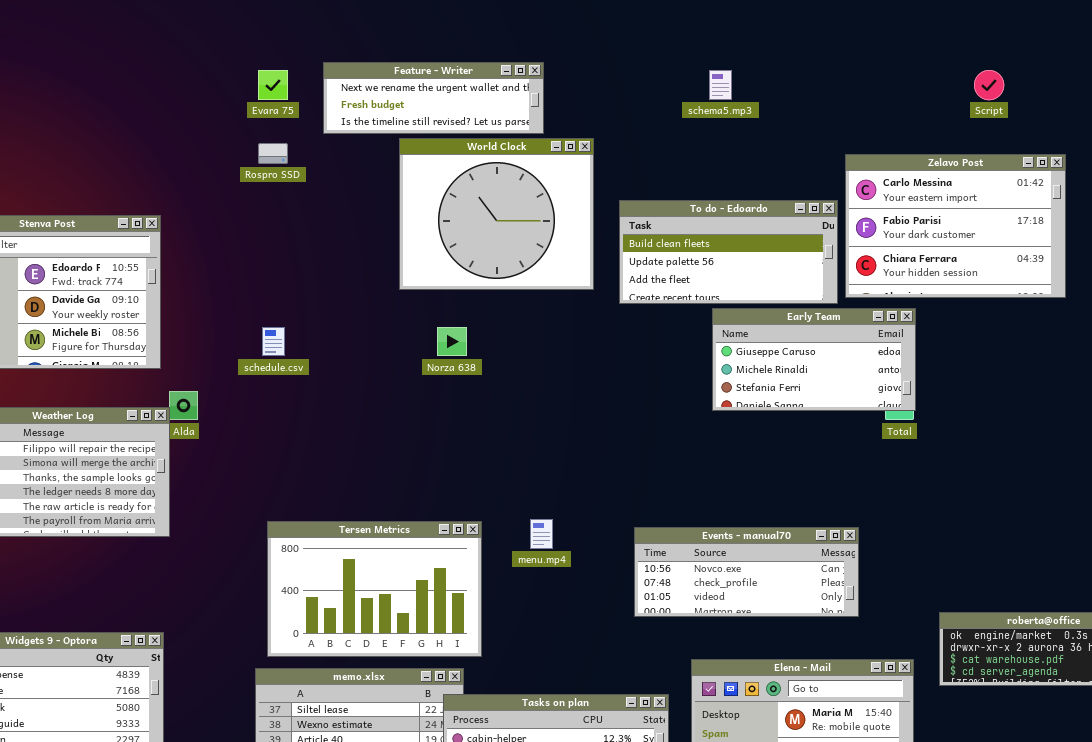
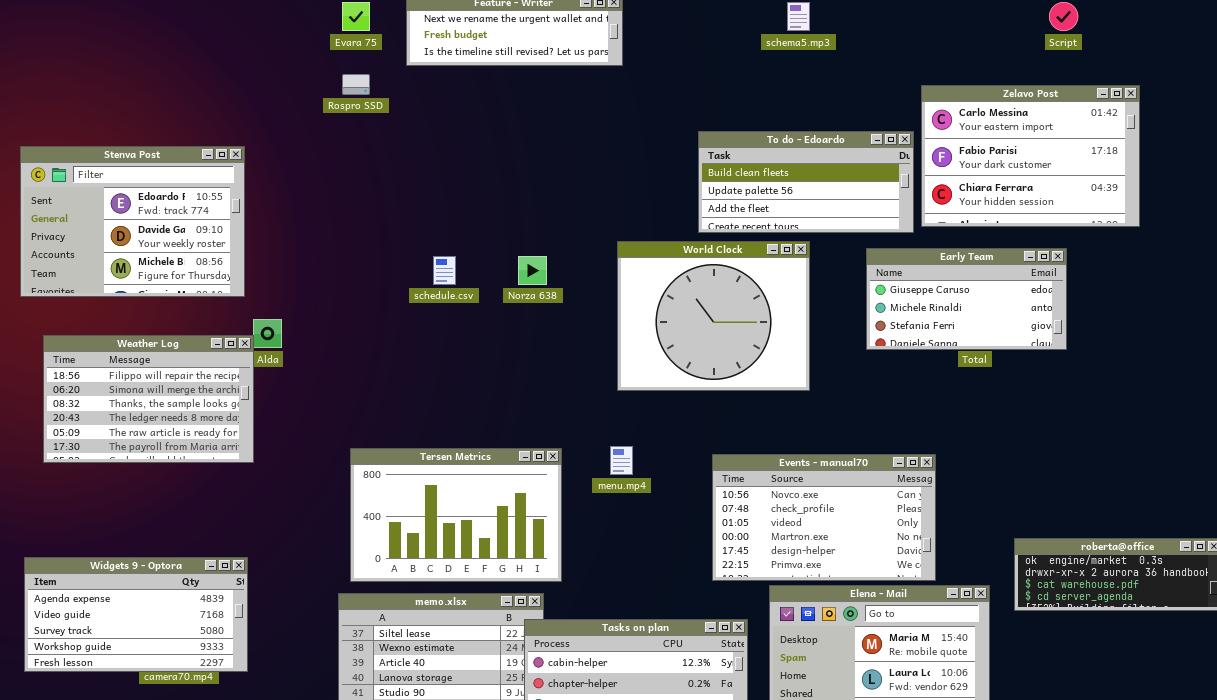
World Clock: [399,138,594,290] -> [617,241,810,391], moved
Early Team: [712,308,916,411] -> [866,248,1067,350], moved
schedule.csv: [262,327,285,356] -> [433,256,456,285], moved
Events - manual70: [634,527,859,617] -> [712,454,936,581], resized

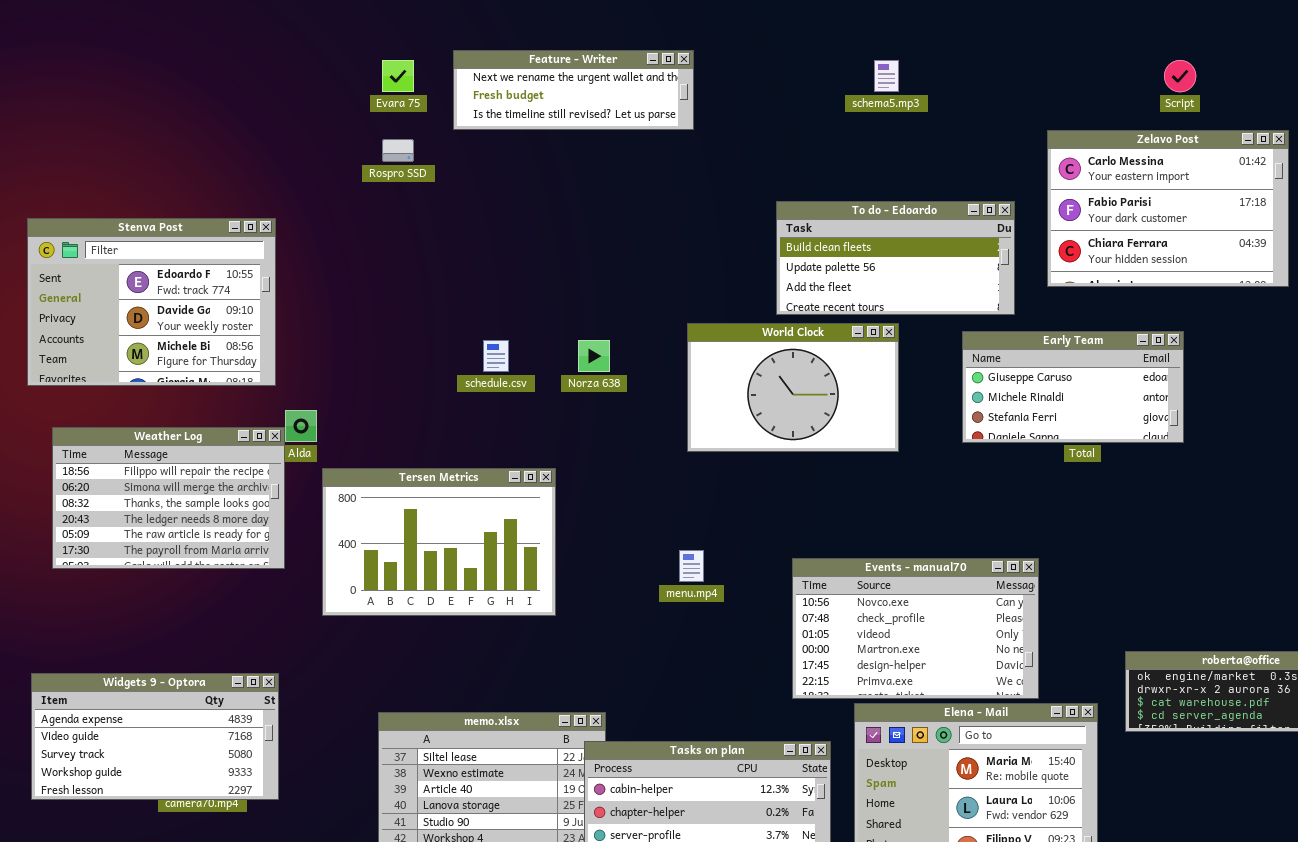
Zelavo Post: [921,85,1140,227] -> [1047,130,1289,287], moved
World Clock: [617,241,810,391] -> [687,323,899,452], resized
Tersen Metrics: [350,448,562,582] -> [322,468,556,616], moved

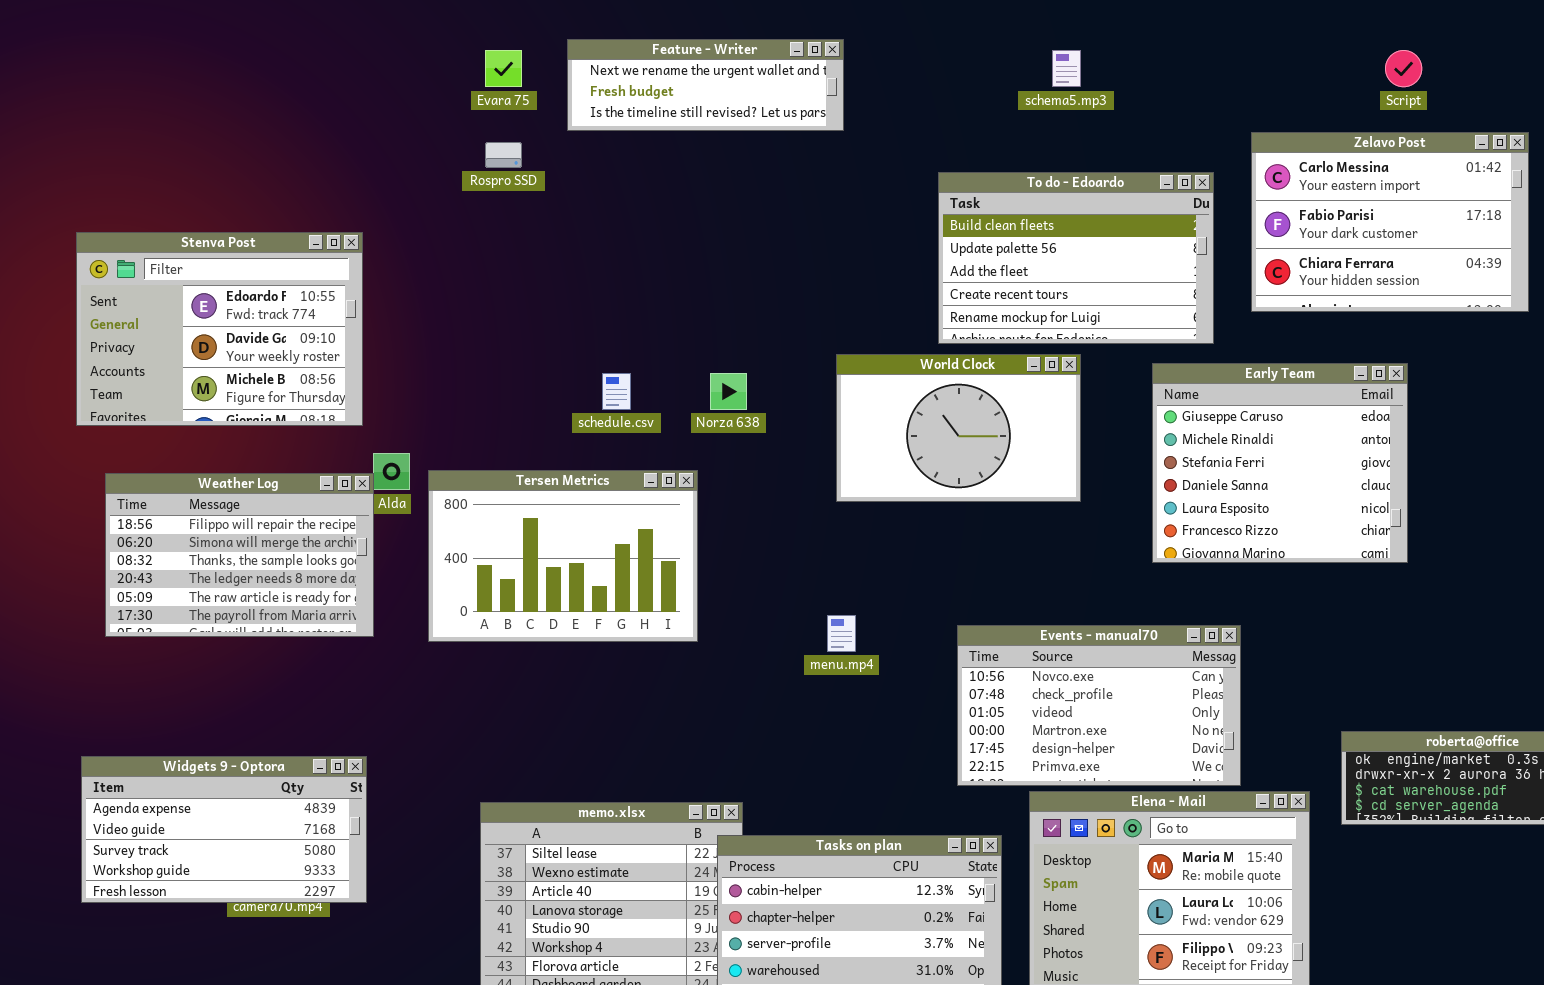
To do - Edoardo: [776,201,1015,315] -> [938,172,1214,344], resized
Early Team: [962,331,1184,443] -> [1152,363,1408,563], resized
Tersen Metrics: [322,468,556,616] -> [428,470,698,642], moved

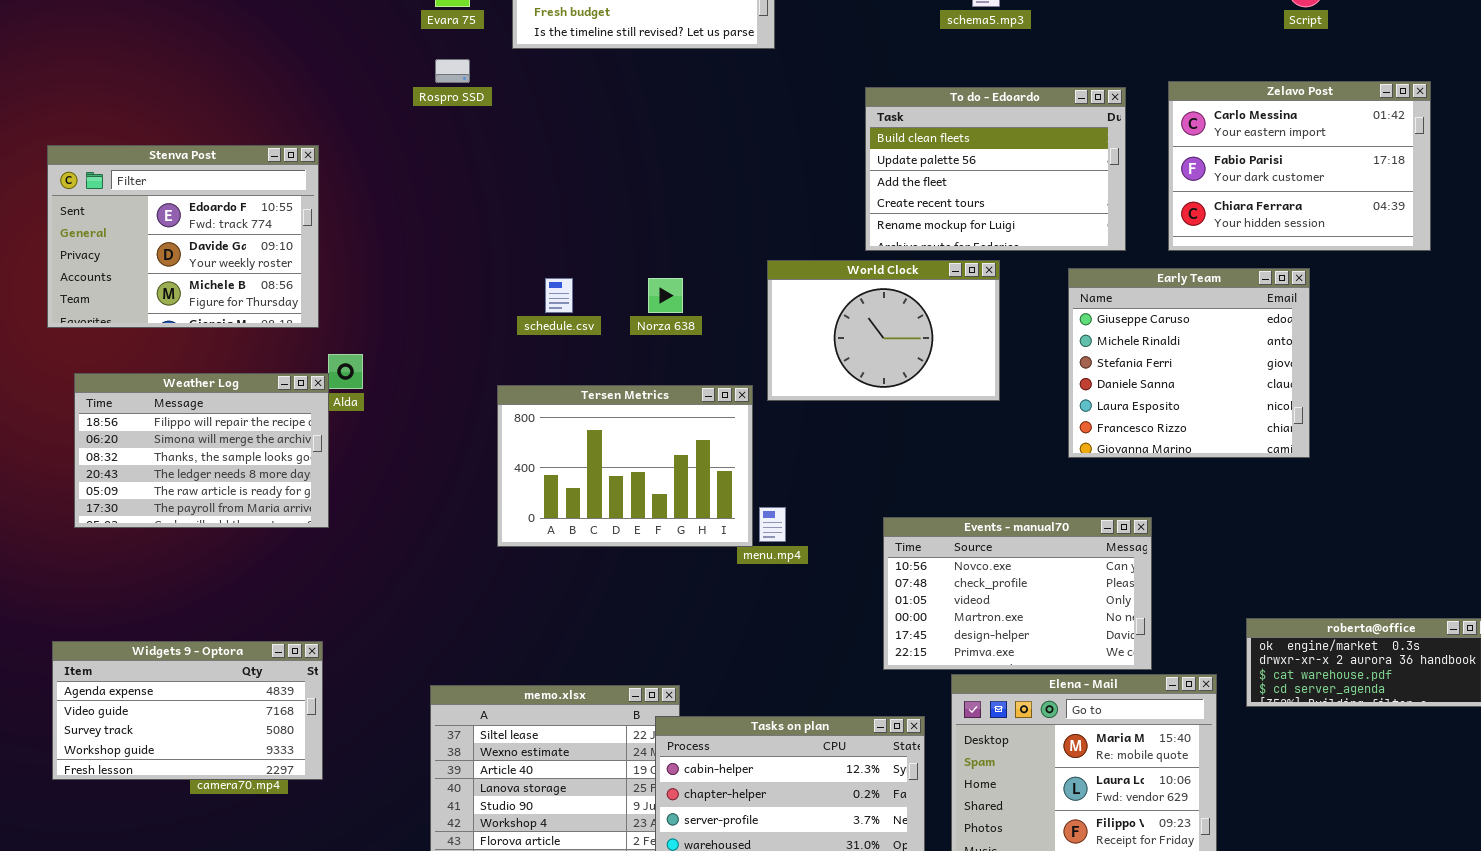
Zelavo Post: [1251,132,1529,312] -> [1168,81,1431,251], moved
Tersen Metrics: [428,470,698,642] -> [497,385,753,547], moved

